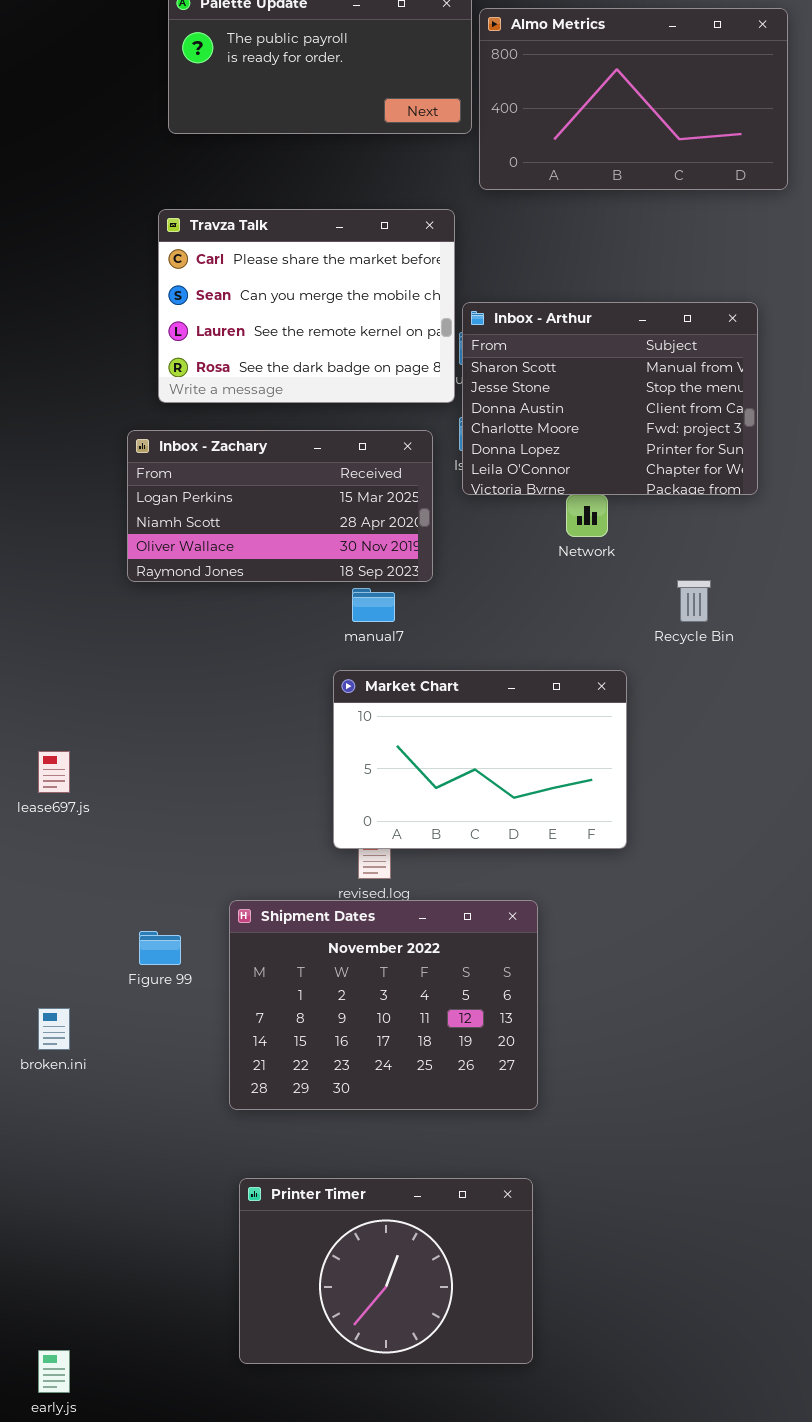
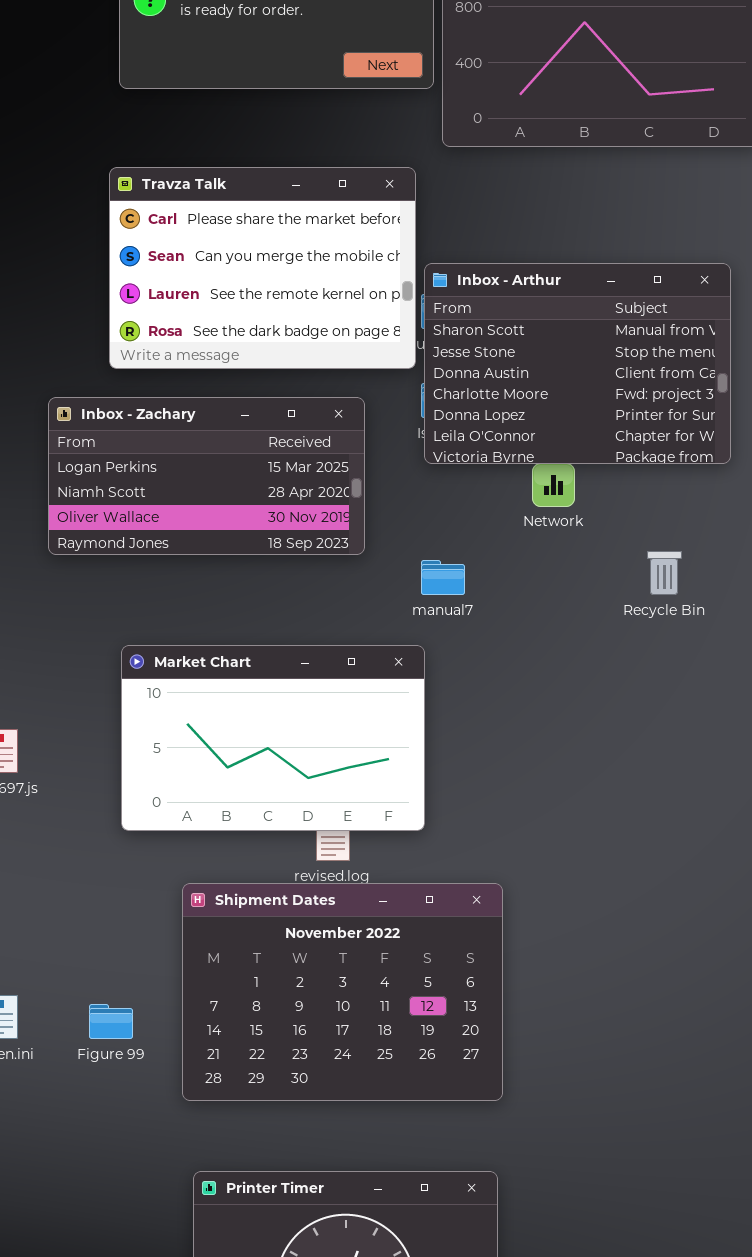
Inbox - Zachary: [127,430,433,582] -> [48,397,365,555], moved
manual7: [352,588,395,622] -> [421,560,465,595], moved
Market Chart: [333,670,627,849] -> [121,645,425,831], moved
Figure 99: [139,931,181,965] -> [89,1004,133,1039], moved

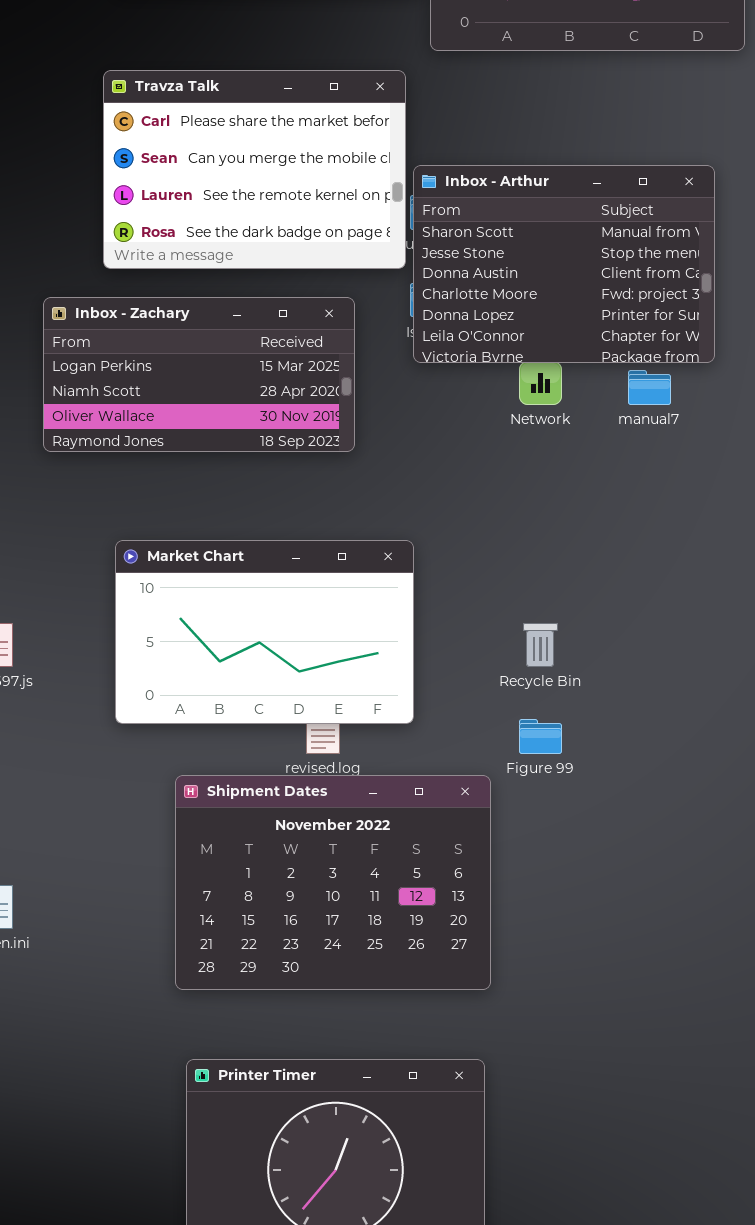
Recycle Bin: [647,551,682,595] -> [523,623,558,667], moved
manual7: [421,560,465,595] -> [628,370,671,405], moved
Figure 99: [89,1004,133,1039] -> [519,719,562,754], moved

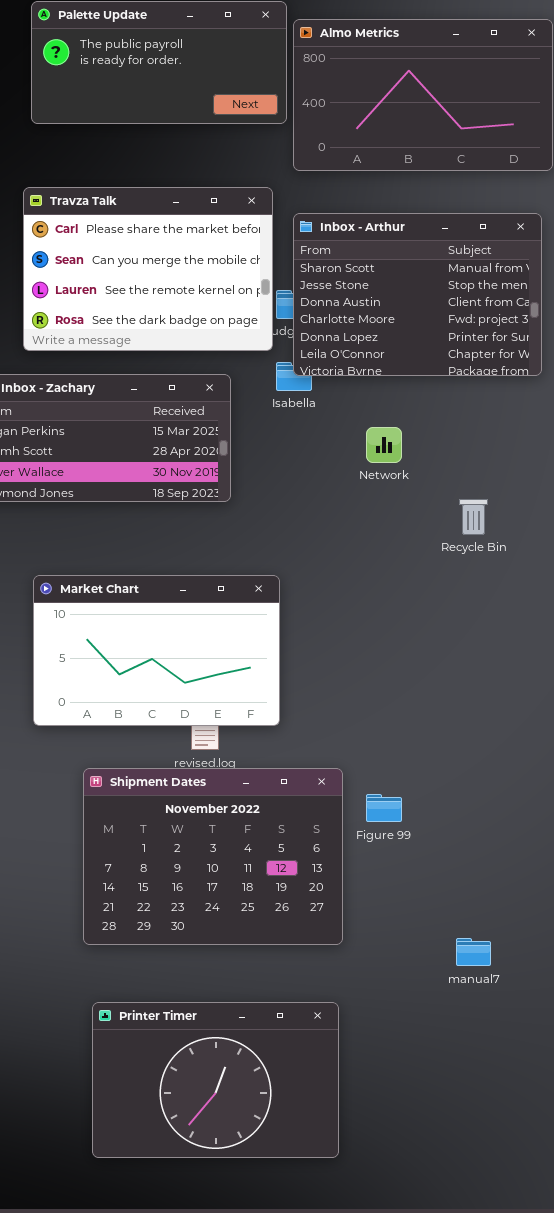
Inbox - Arthur: [413,165,715,363] -> [293,213,542,376], moved
manual7: [628,370,671,405] -> [456,938,491,966], moved
Recycle Bin: [523,623,558,667] -> [459,499,488,535], moved
Figure 99: [519,719,562,754] -> [366,794,402,822], moved

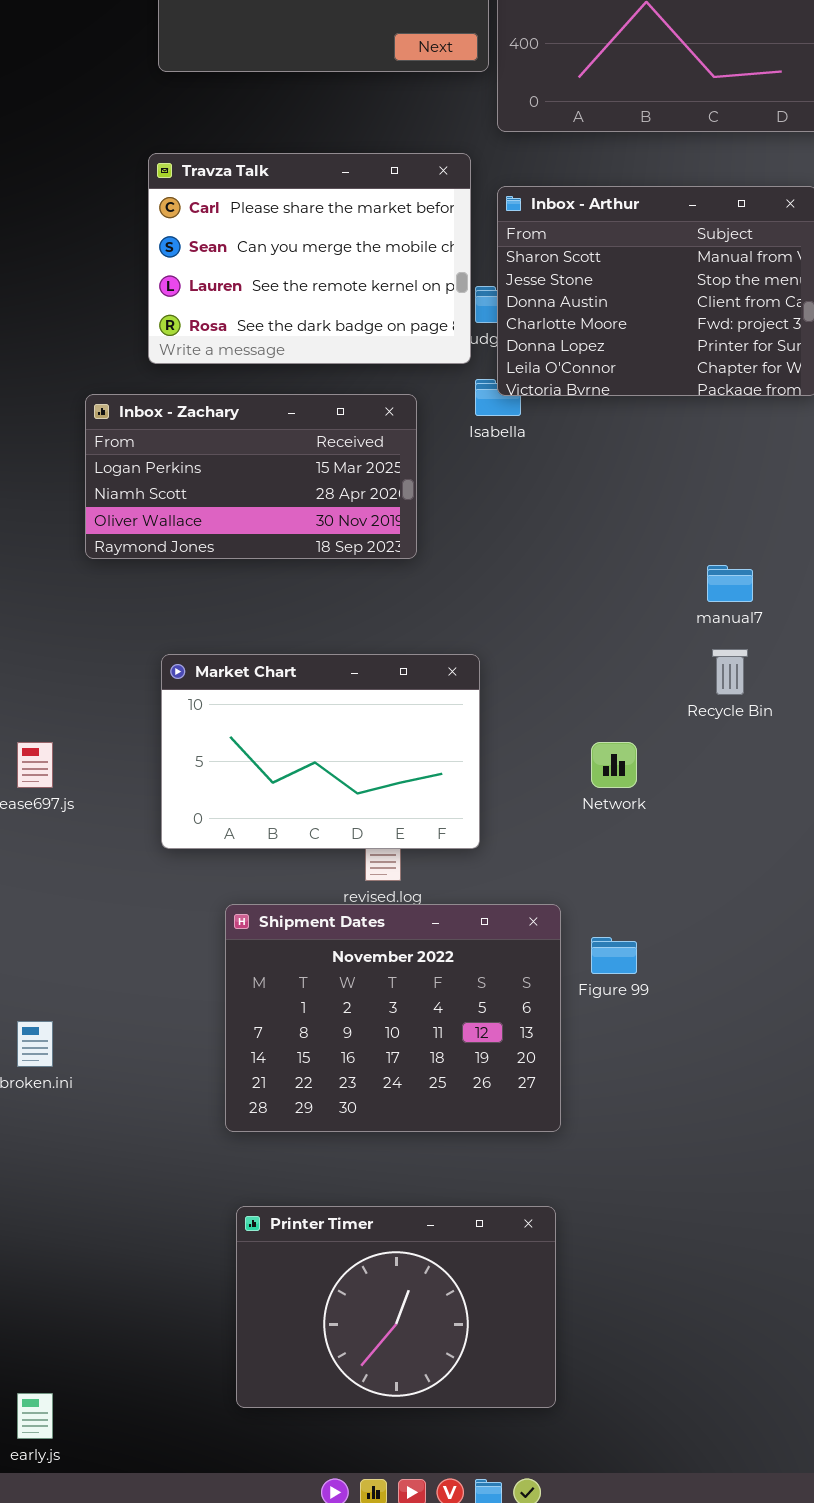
Network: [366,427,402,463] -> [591,742,637,788], moved
Recycle Bin: [459,499,488,535] -> [712,649,748,695], moved
manual7: [456,938,491,966] -> [707,565,753,602], moved

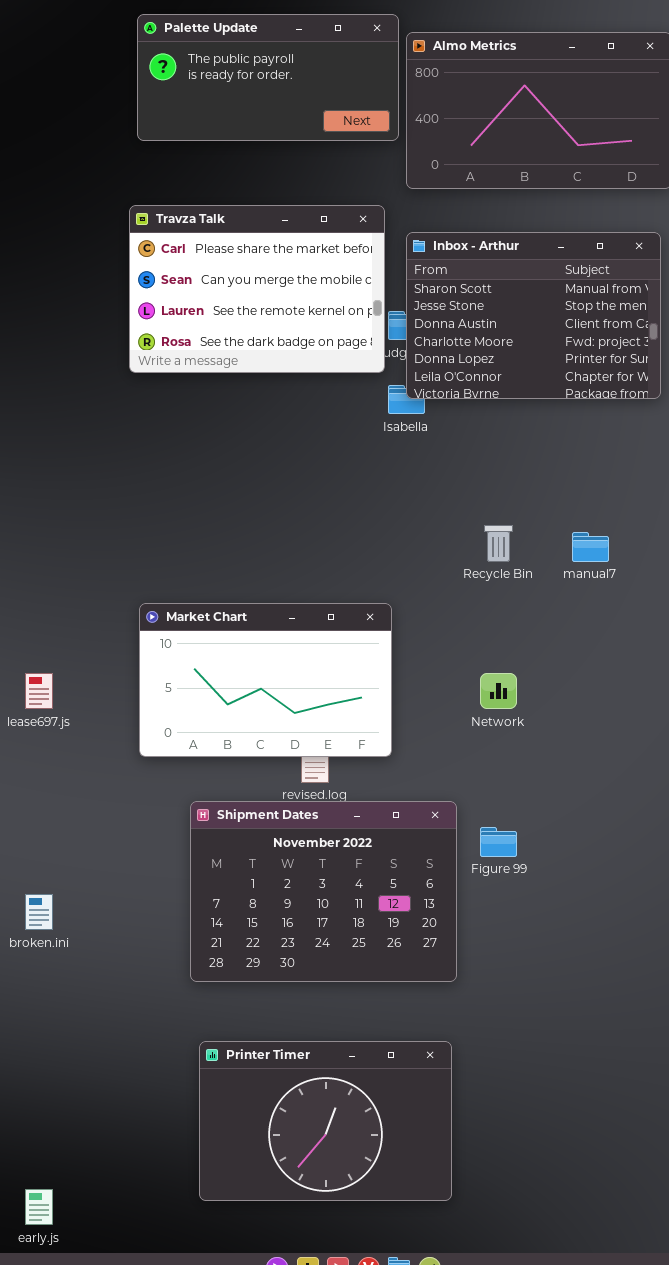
Inbox - Zachary: [85,394,417,559] -> none, closed
Recycle Bin: [712,649,748,695] -> [484,525,513,562], moved

